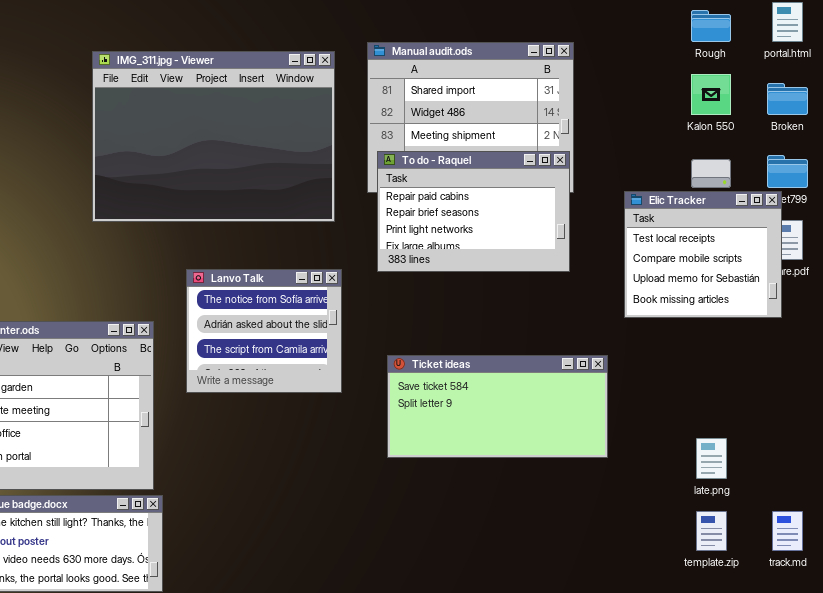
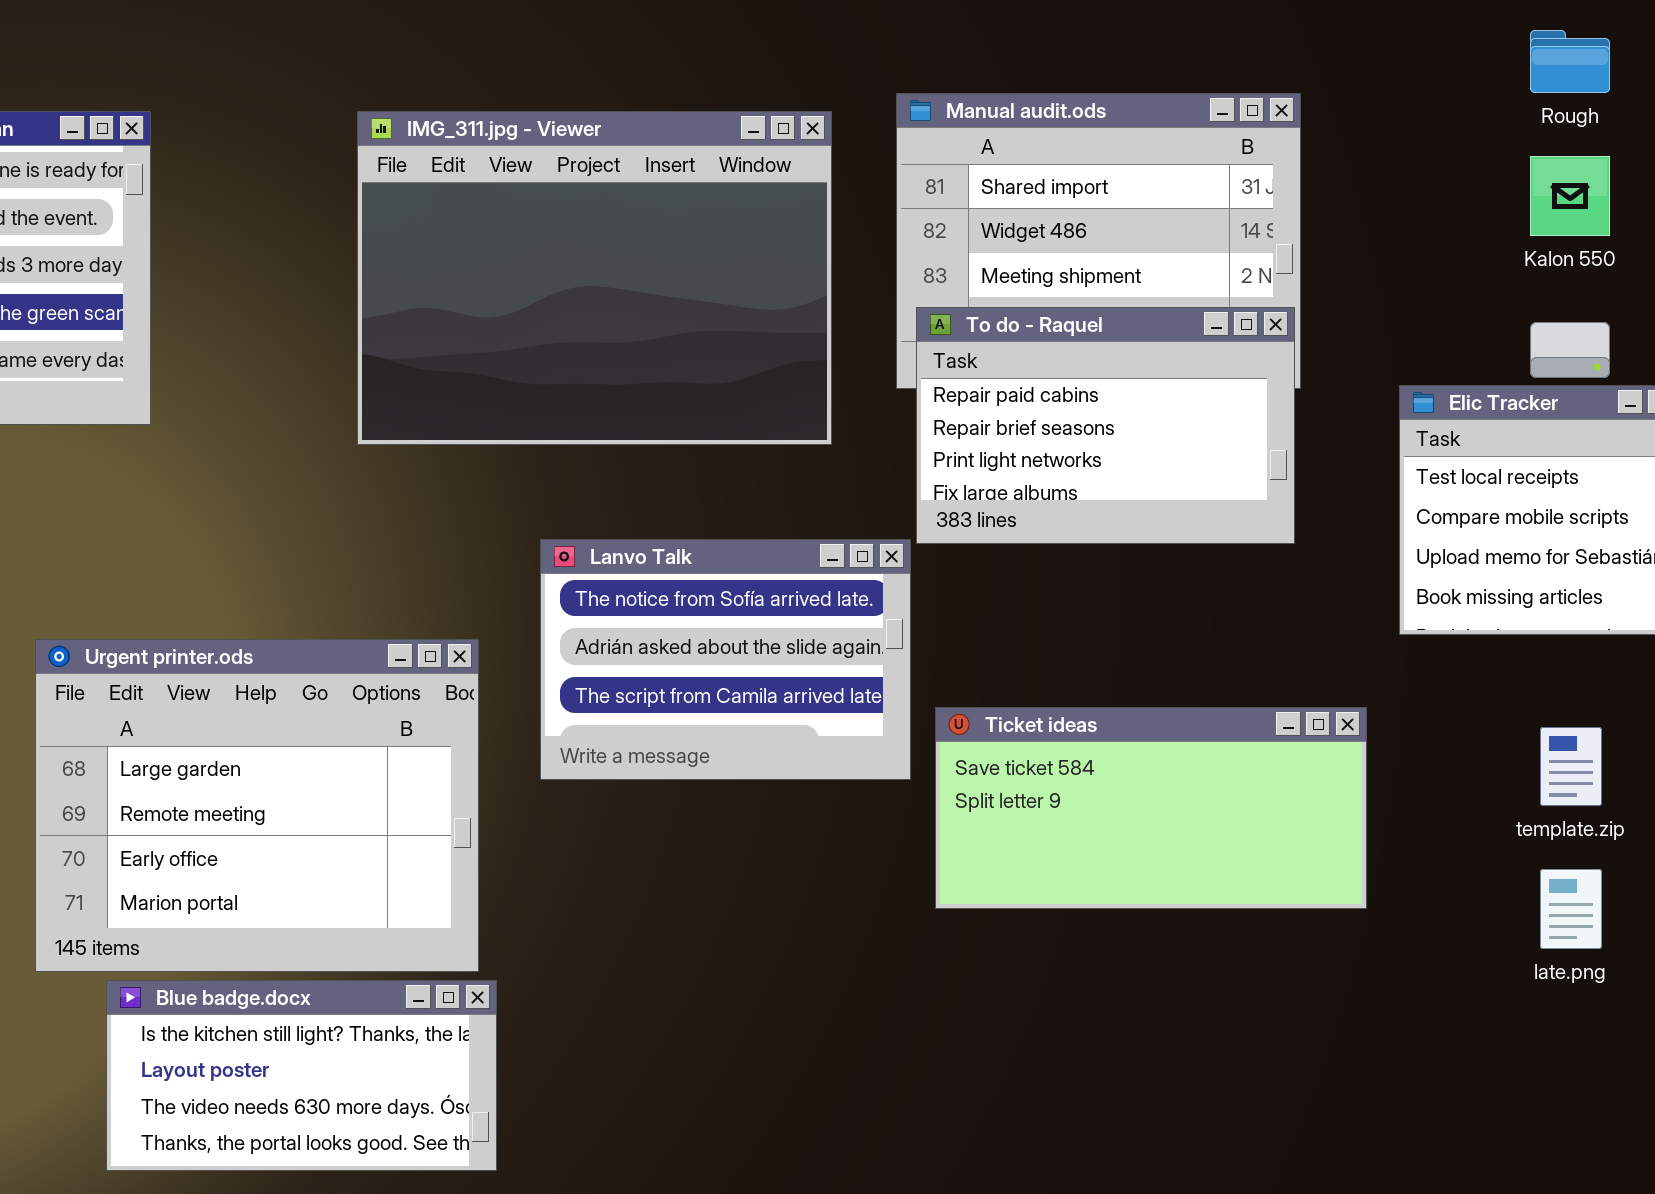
Lanvo Talk: [186,269,342,393] -> [540,539,911,780], resized
template.zip: [696,511,727,551] -> [1540,727,1602,806], moved

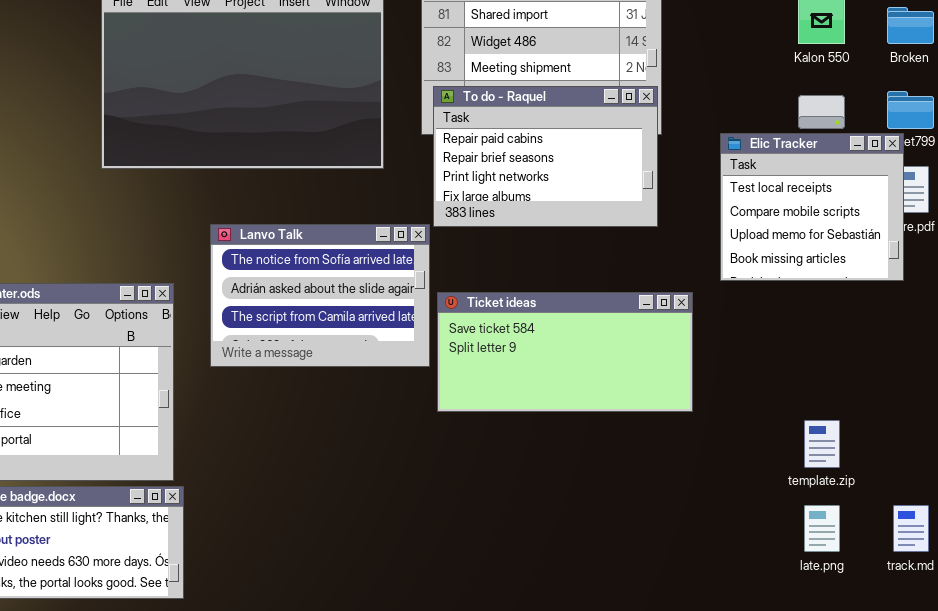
Ticket ideas: [935,707,1367,909] -> [437,292,693,412], moved
template.zip: [1540,727,1602,806] -> [804,420,840,468], moved
late.png: [1540,869,1602,949] -> [804,505,840,552], moved

